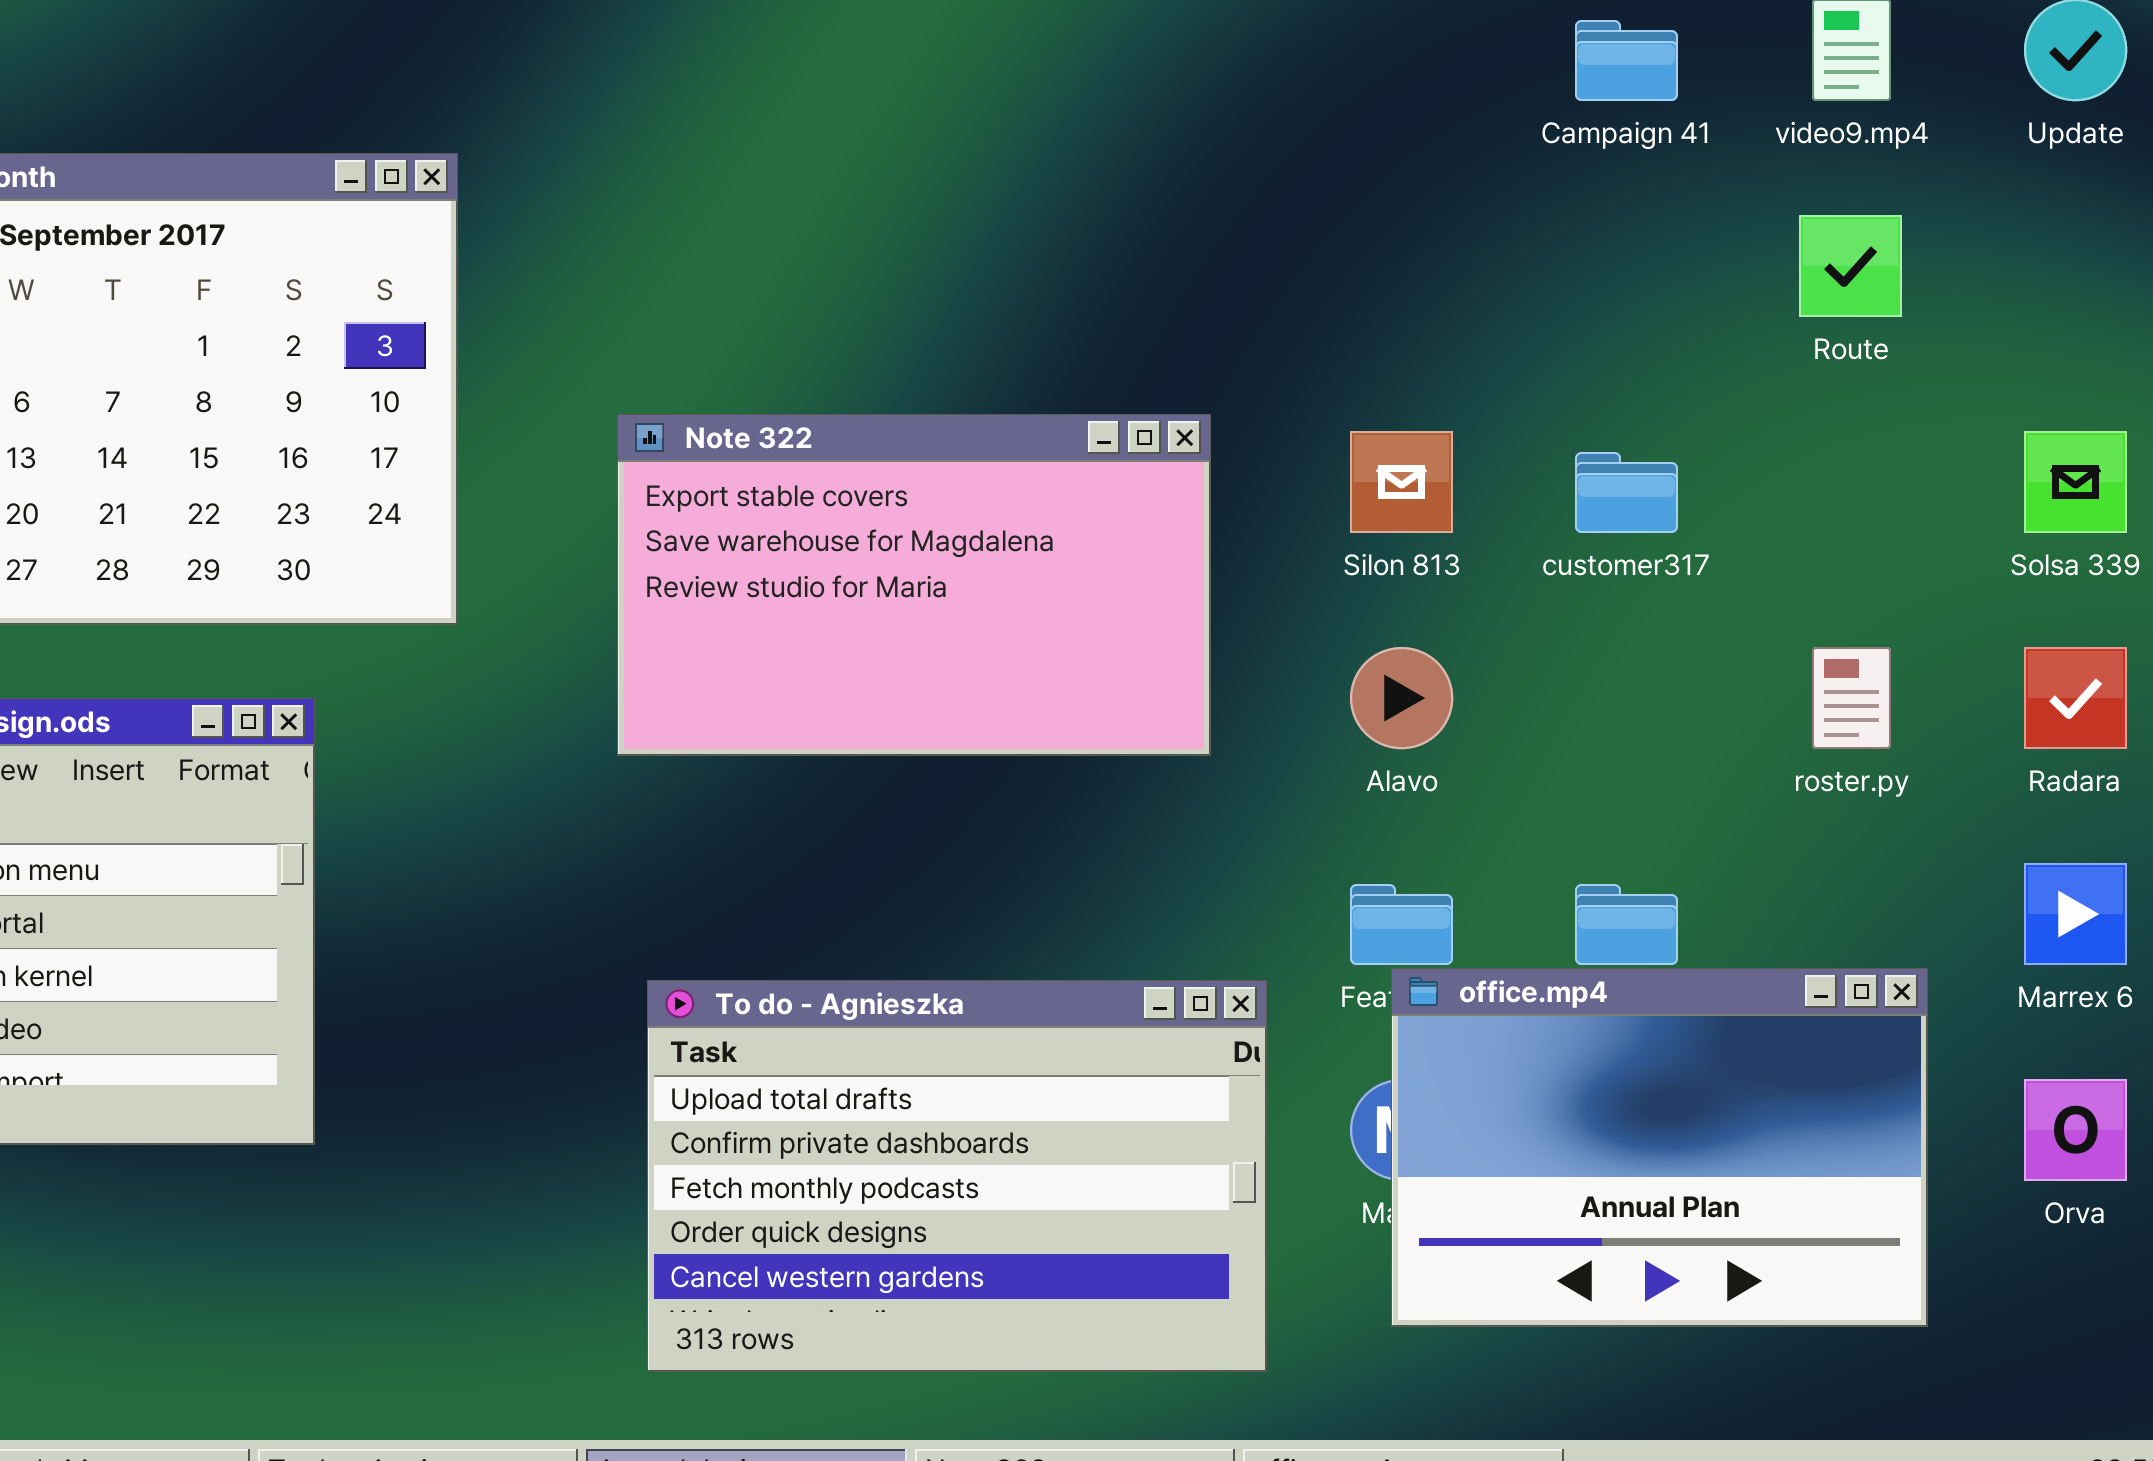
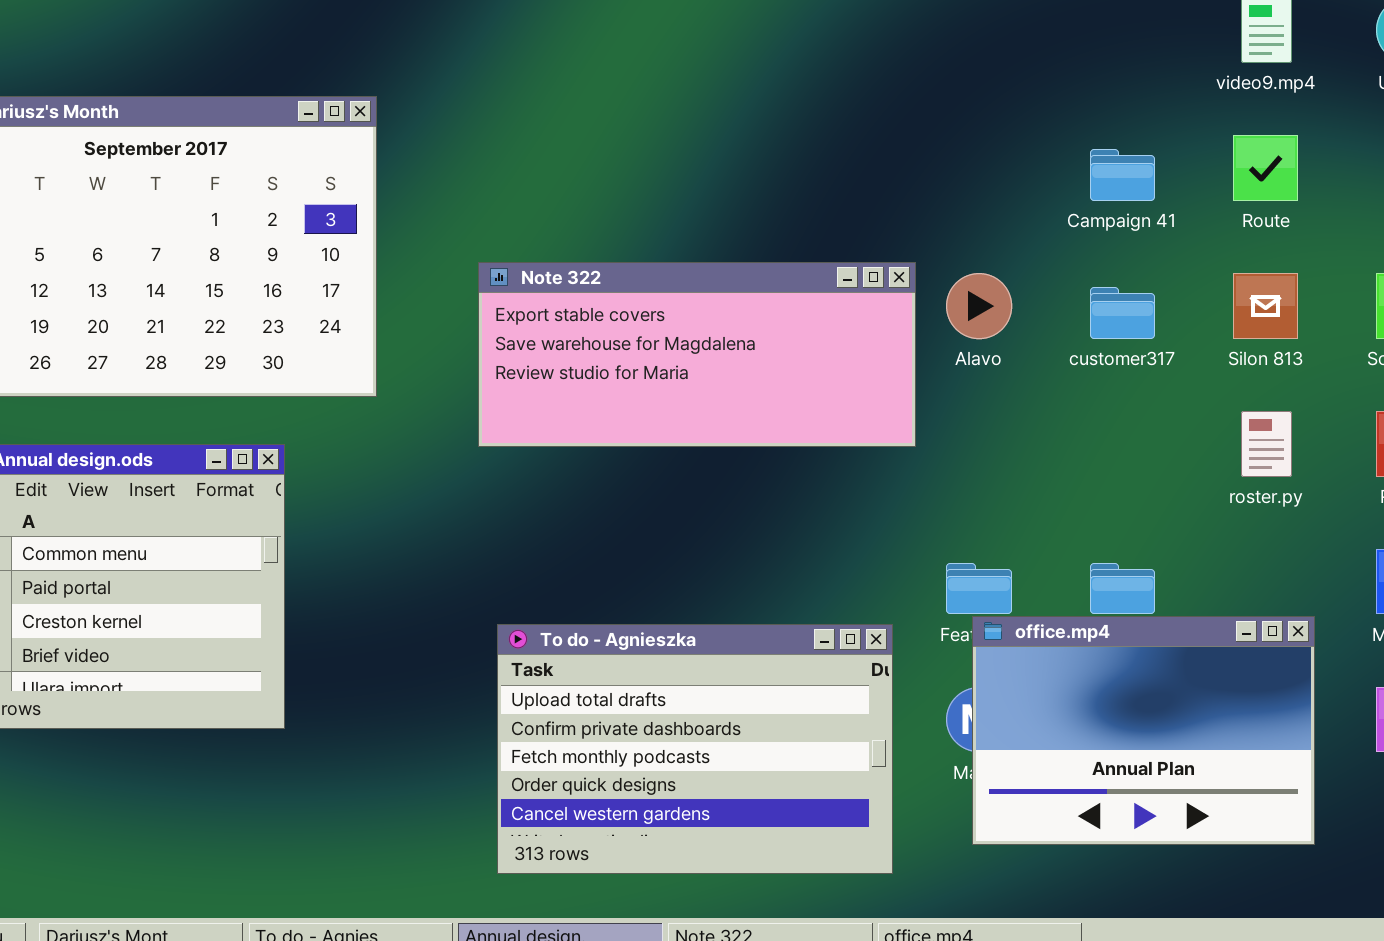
Campaign 41: [1575,20,1678,101] -> [1090,149,1155,201], moved
Note 322: [617,414,1211,756] -> [478,262,916,447], resized
Silon 813: [1350,431,1453,533] -> [1233,273,1298,339], moved
Alavo: [1350,647,1453,749] -> [946,273,1012,339], moved

